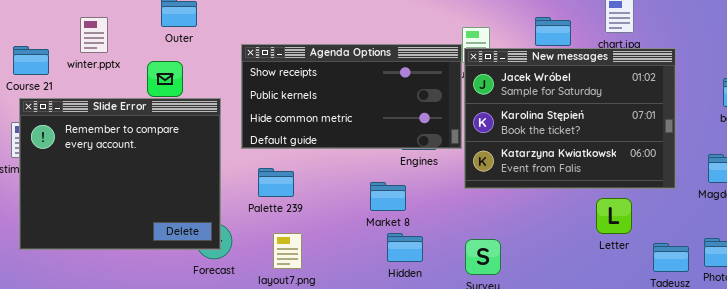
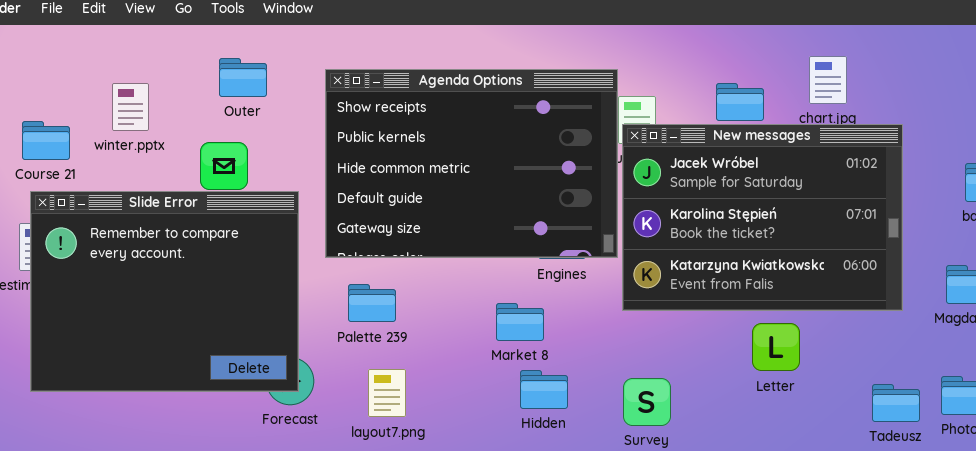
Agenda Options: [241,44,462,149] -> [325,69,618,258], resized
Letter: [596,198,632,234] -> [752,323,800,371], moved

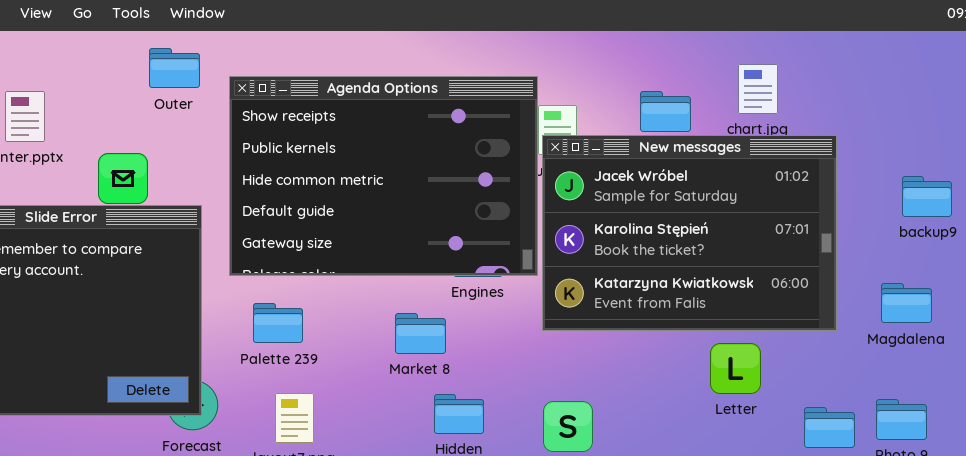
Outer: [219,58,267,97] -> [149,48,200,88], moved
Market 8: [496,303,544,341] -> [395,313,446,354], moved
Letter: [752,323,800,371] -> [710,343,761,394], moved

